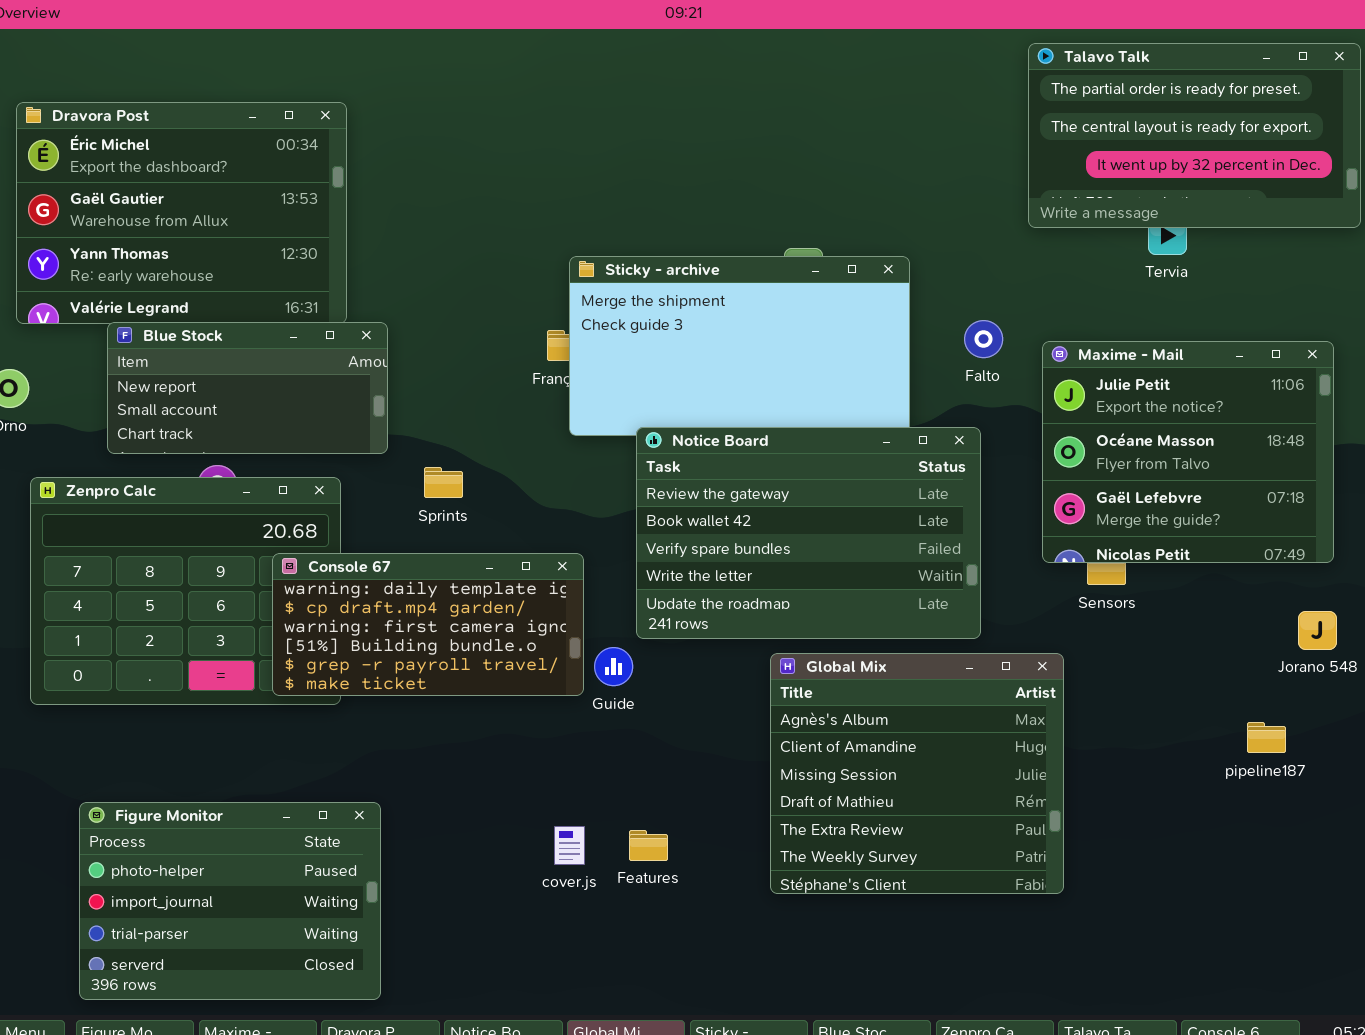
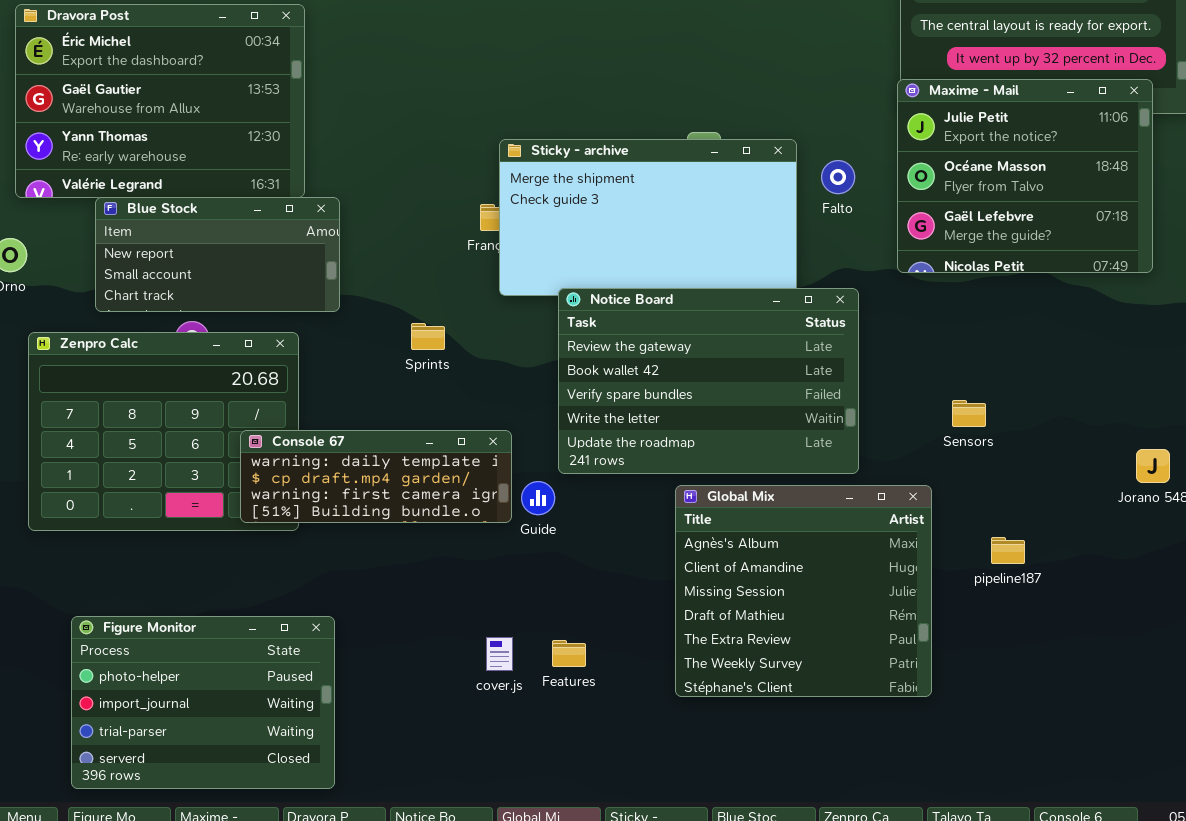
Falto: [964,320,1003,358] -> [821,160,855,194], moved
Maxime - Mail: [1042,341,1334,563] -> [897,79,1153,273], moved
Sprints: [424,467,463,498] -> [411,323,445,350], moved
Console 67: [272,553,584,696] -> [240,430,512,523], resized
pipeline187: [1247,722,1286,753] -> [991,537,1025,564], moved

